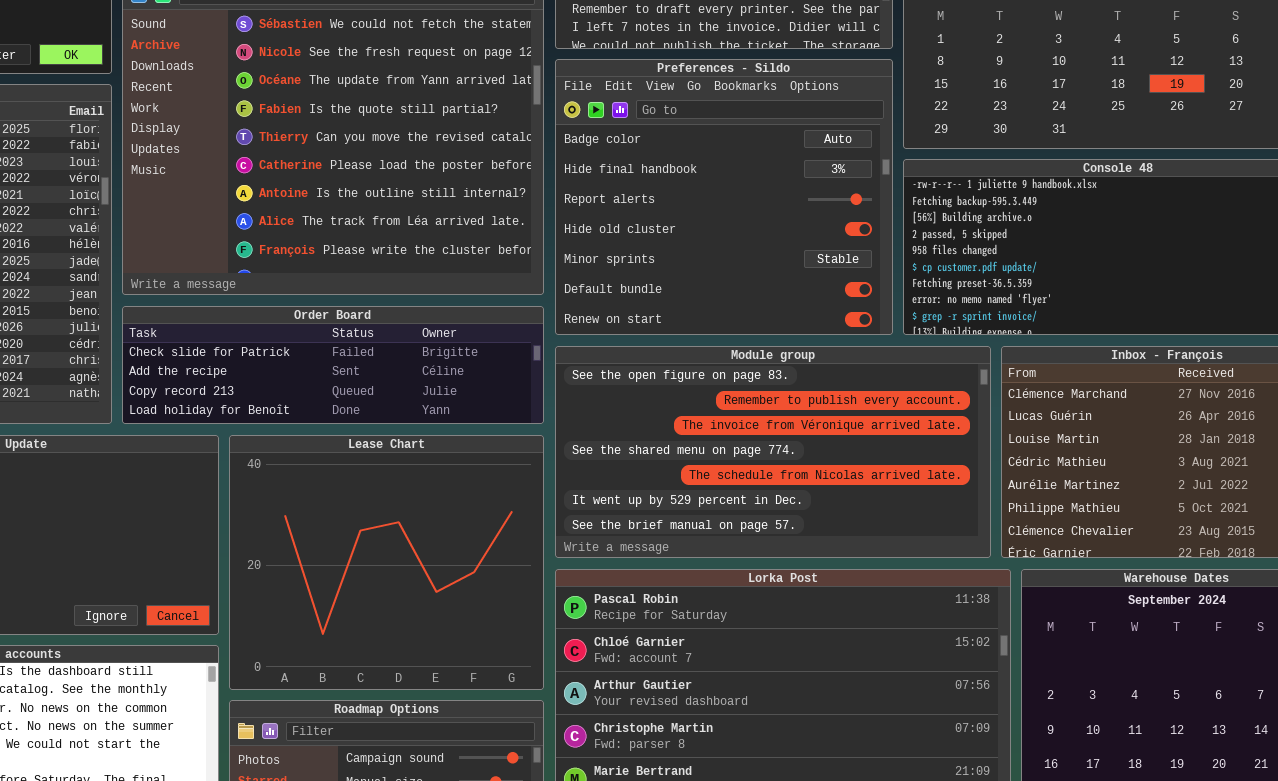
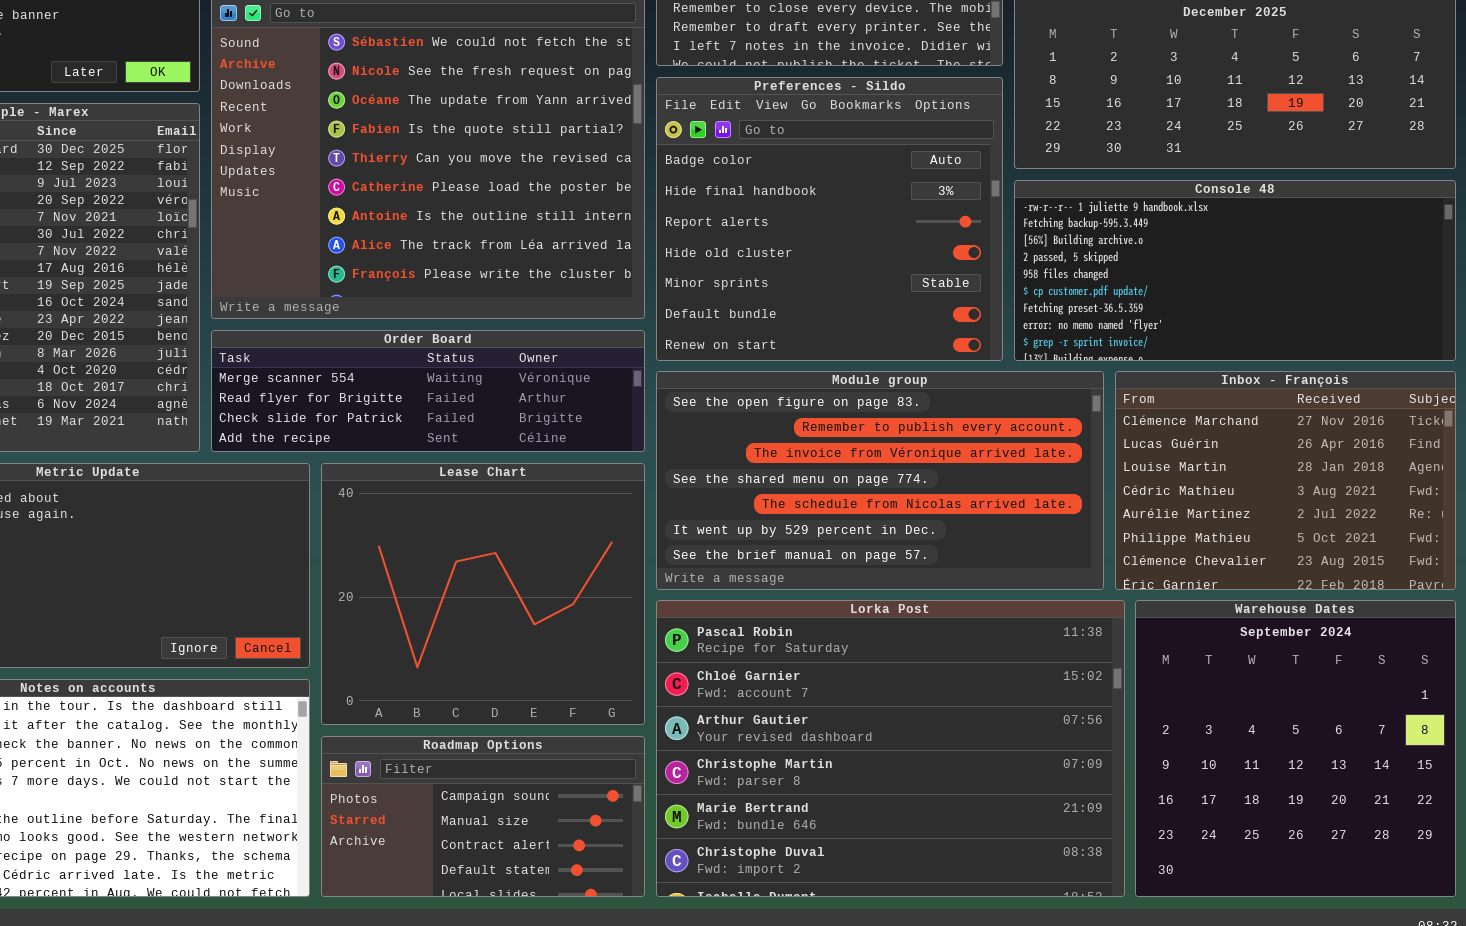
Order Board: [122,306,544,424] -> [211,330,645,452], scrolled up 2 rows

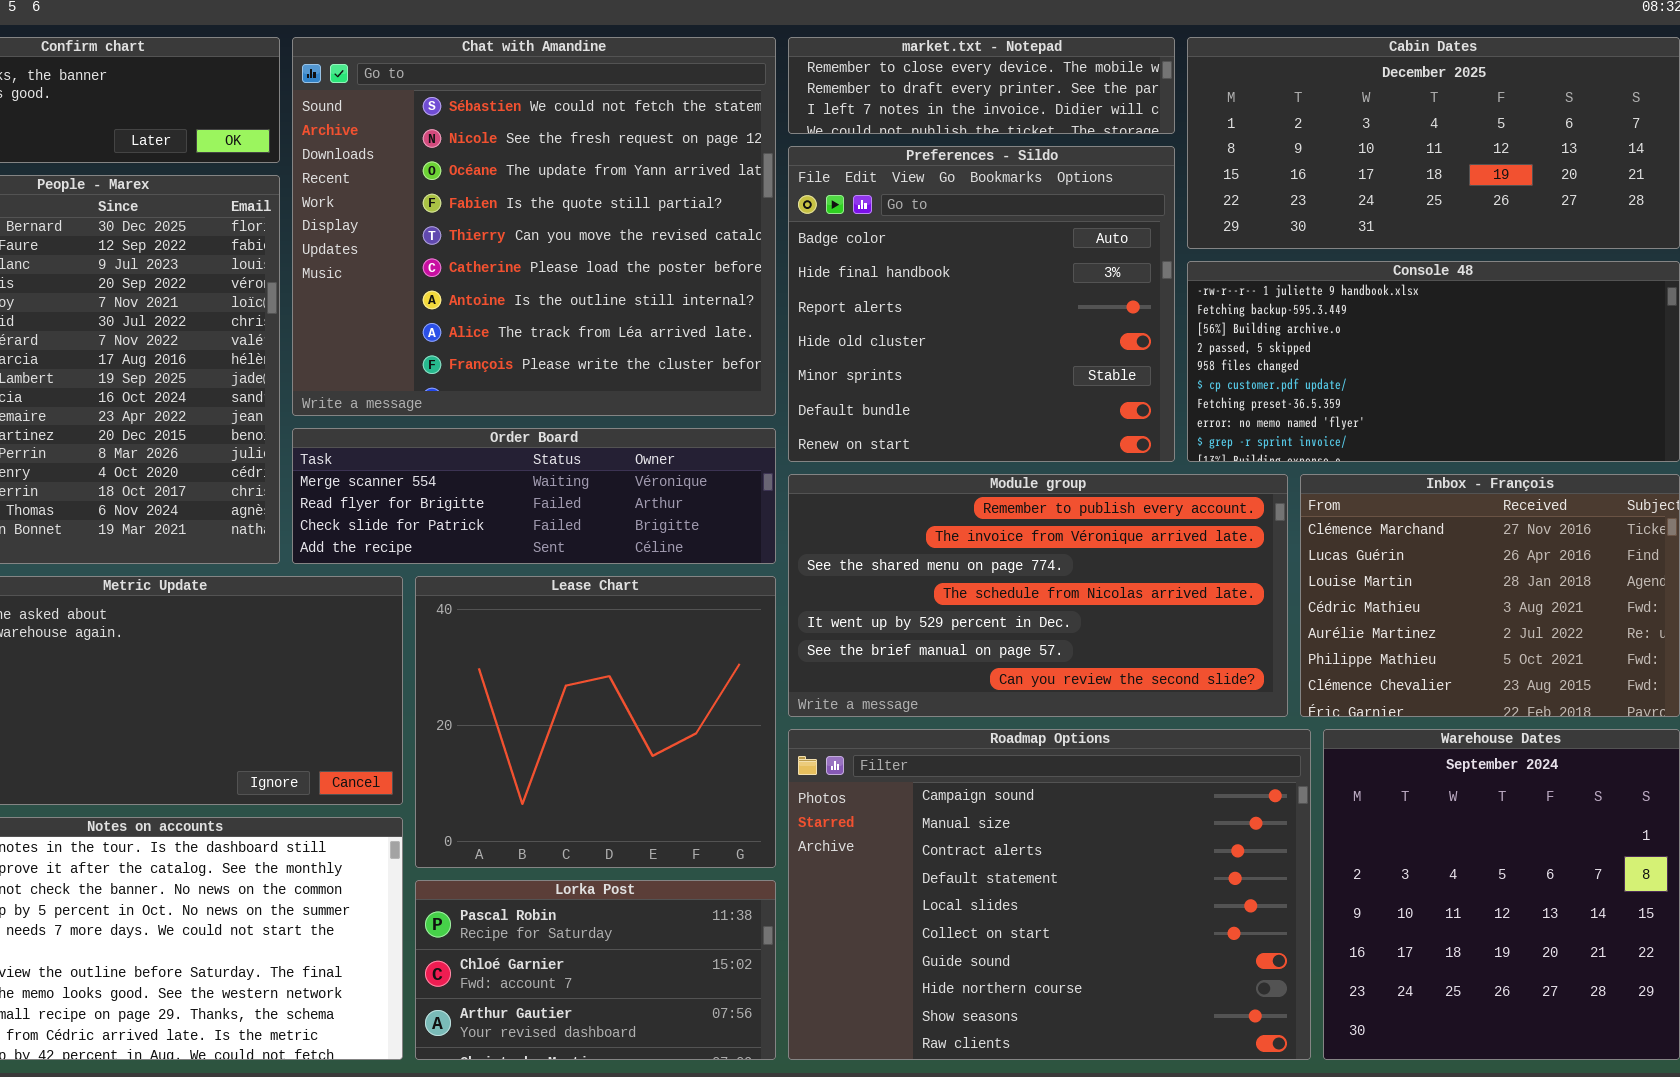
Module group: [656,371,1104,590] -> [788,474,1288,717], scrolled down 1 row
Lorka Post: [656,600,1125,897] -> [415,880,776,1060], moved, resized
Roadmap Options: [321,736,645,897] -> [788,729,1311,1060], moved, resized

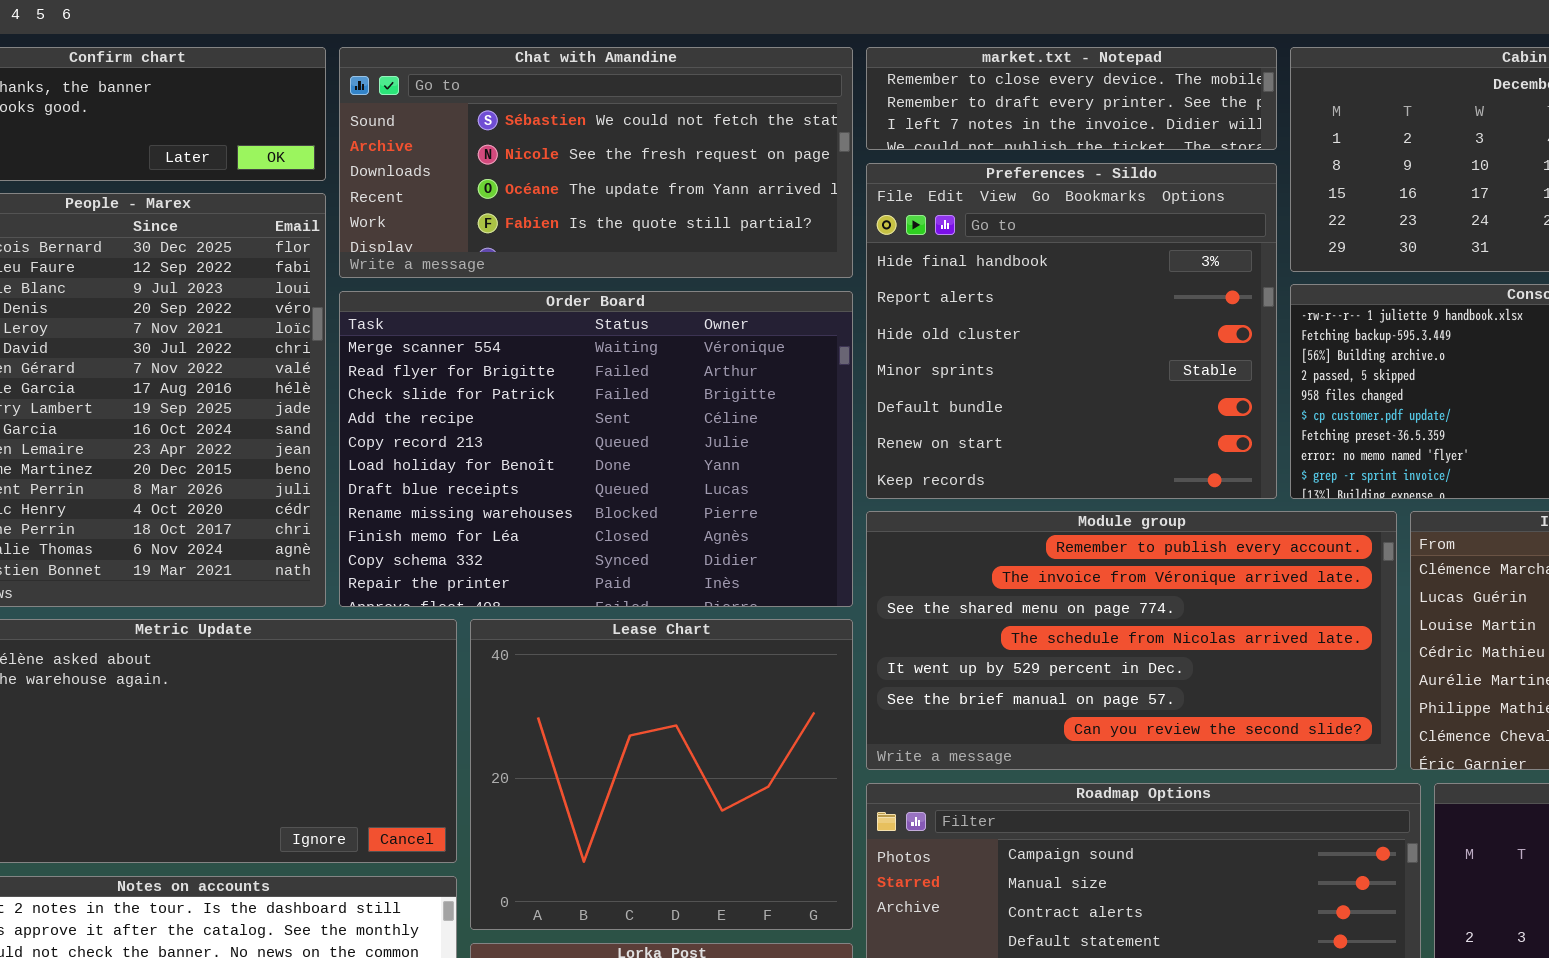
Chat with Amandine: [292,37,776,416] -> [339,47,853,278], resized
Preferences - Sildo: [788,146,1175,462] -> [866,163,1277,499], scrolled down 1 row
Order Board: [292,428,776,564] -> [339,291,853,607], resized

